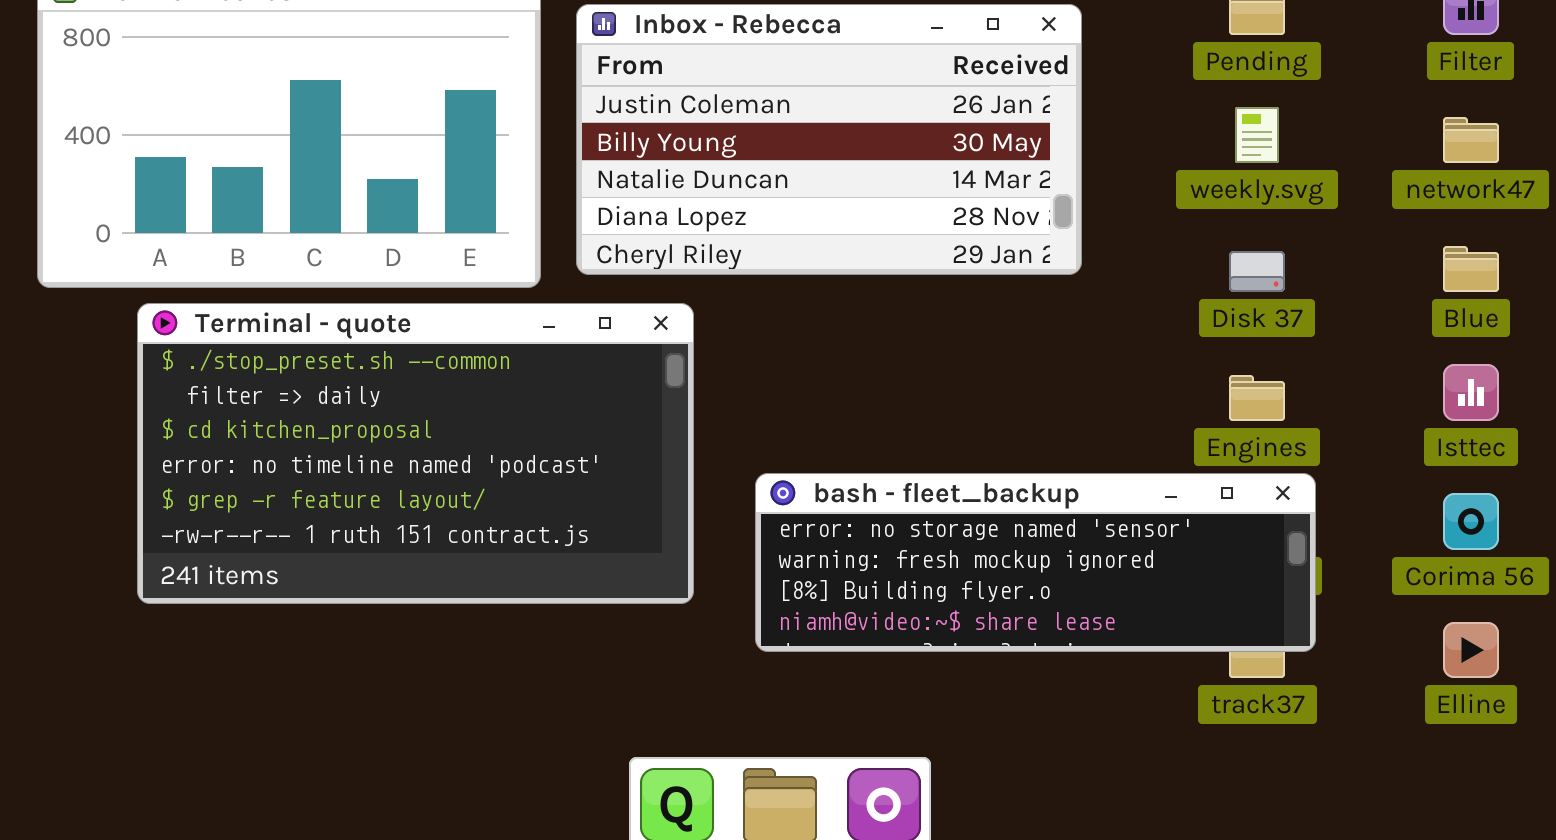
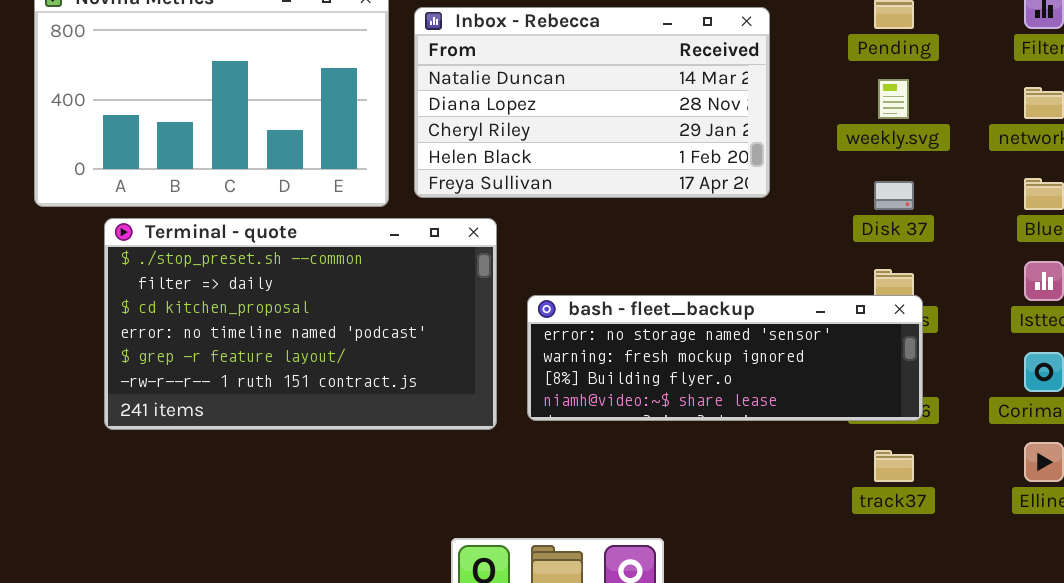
Inbox - Rebecca: [576,4,1082,275] -> [414,7,770,198], scrolled down 2 rows
bash - fleet_backup: [755,473,1316,652] -> [527,295,923,421], moved

